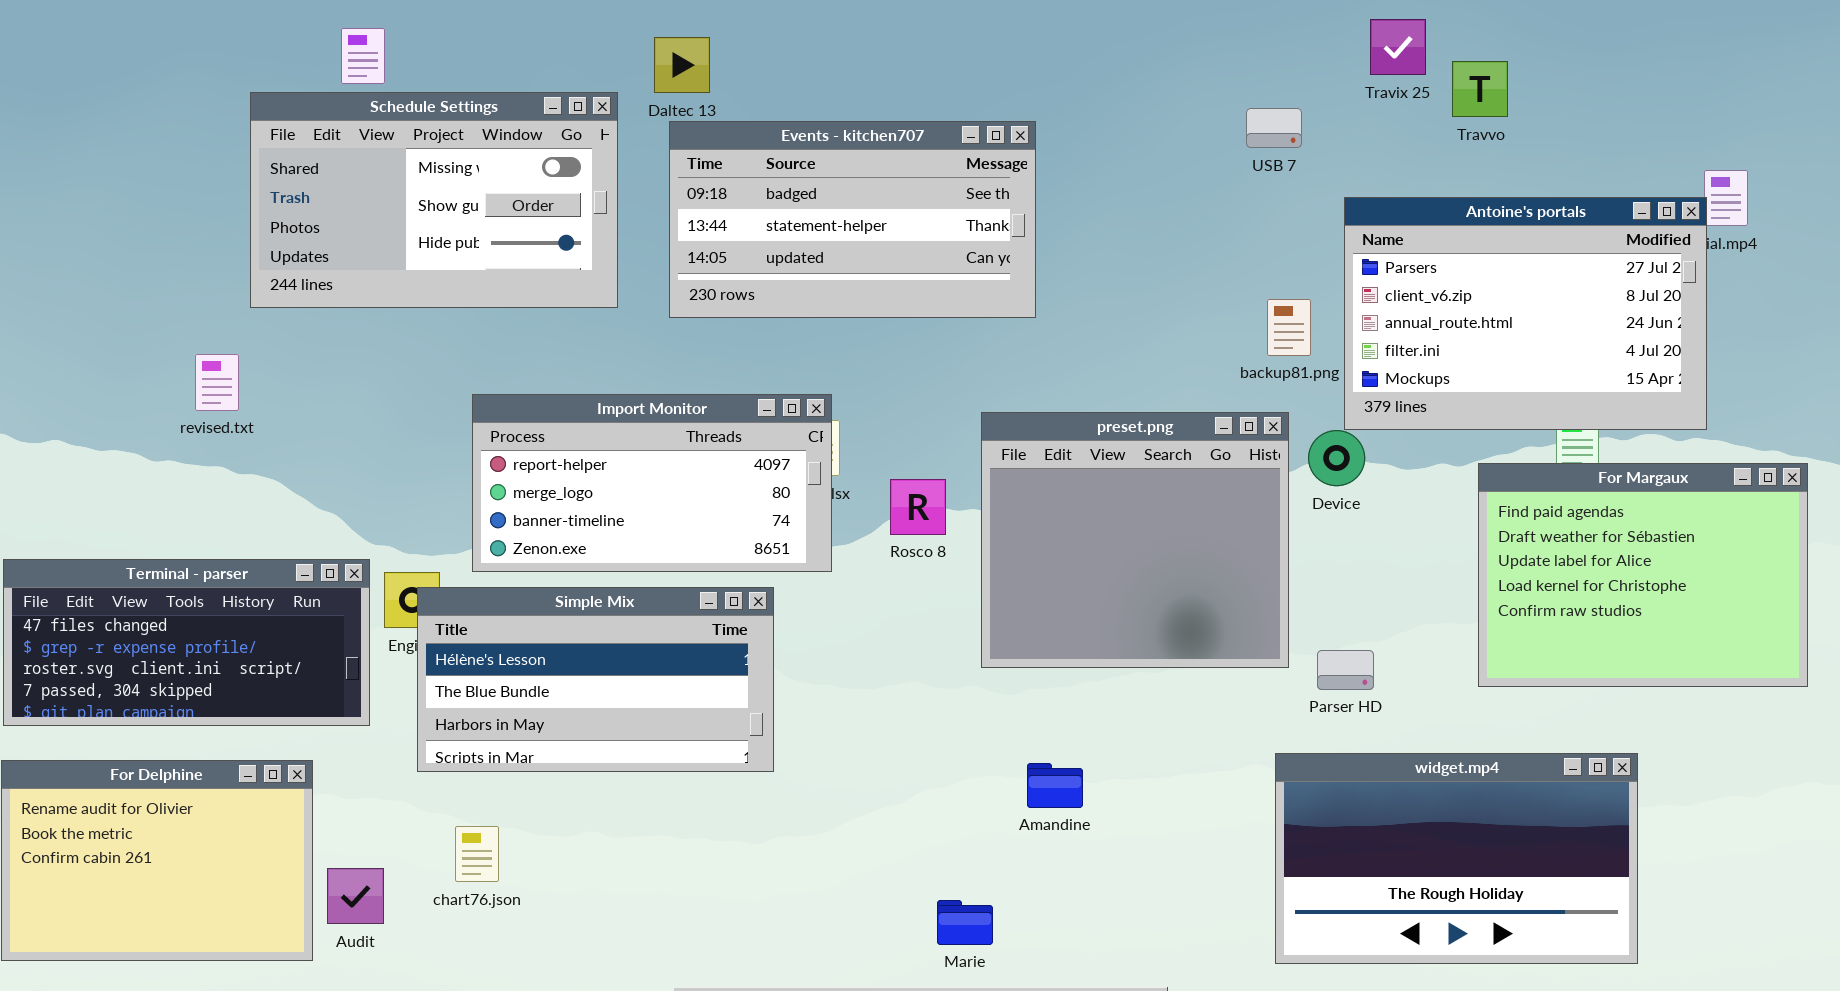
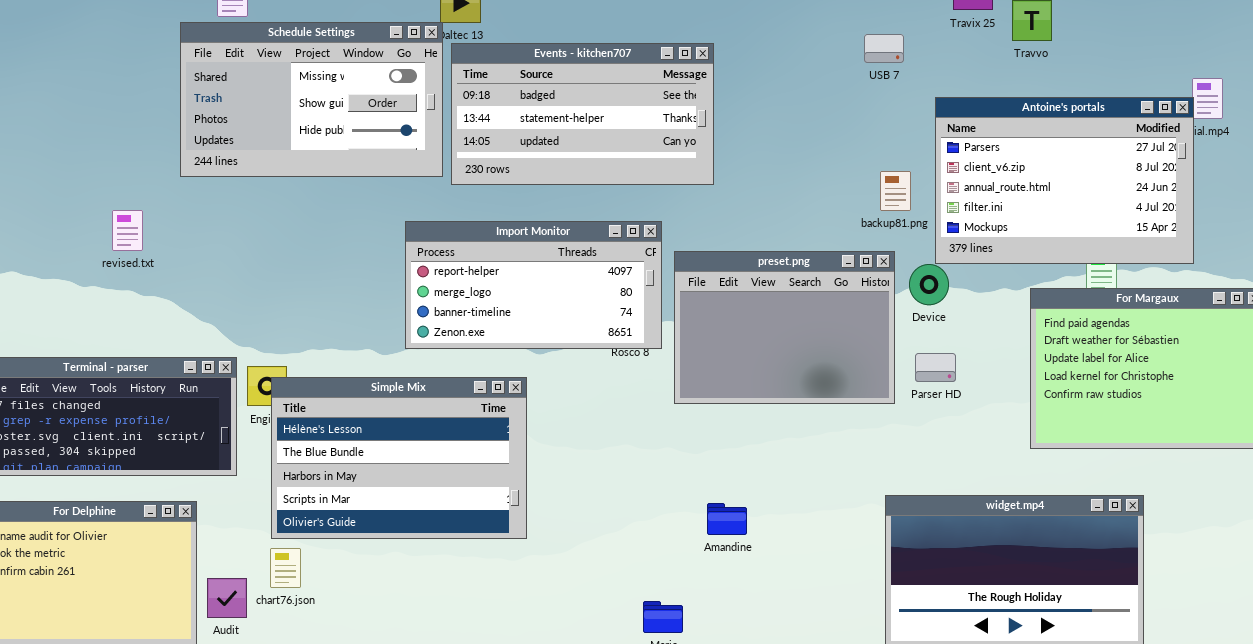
Schedule Settings: [250,92,618,308] -> [180,22,443,177], moved
Import Monitor: [472,394,832,572] -> [405,221,662,349], moved
preset.png: [981,412,1289,668] -> [674,251,895,404], resized
Simple Mix: [417,587,774,772] -> [271,377,527,539], resized
Parser HD: [1317,650,1374,690] -> [915,353,956,382], moved
chart76.json: [455,826,499,882] -> [270,548,301,588], moved

